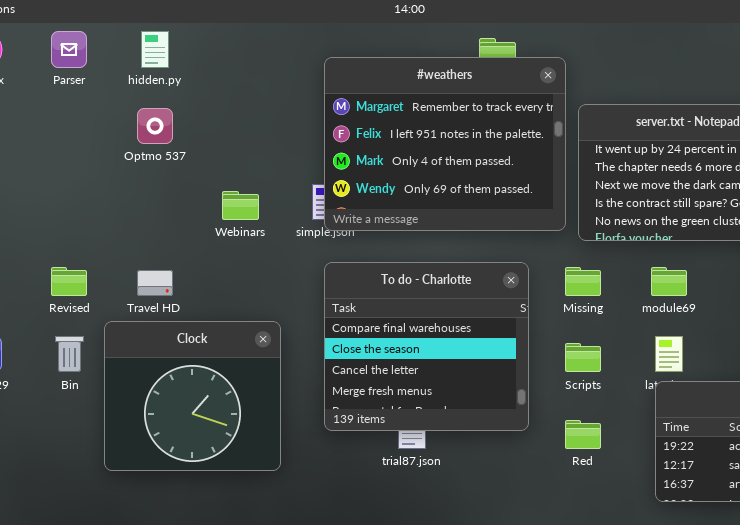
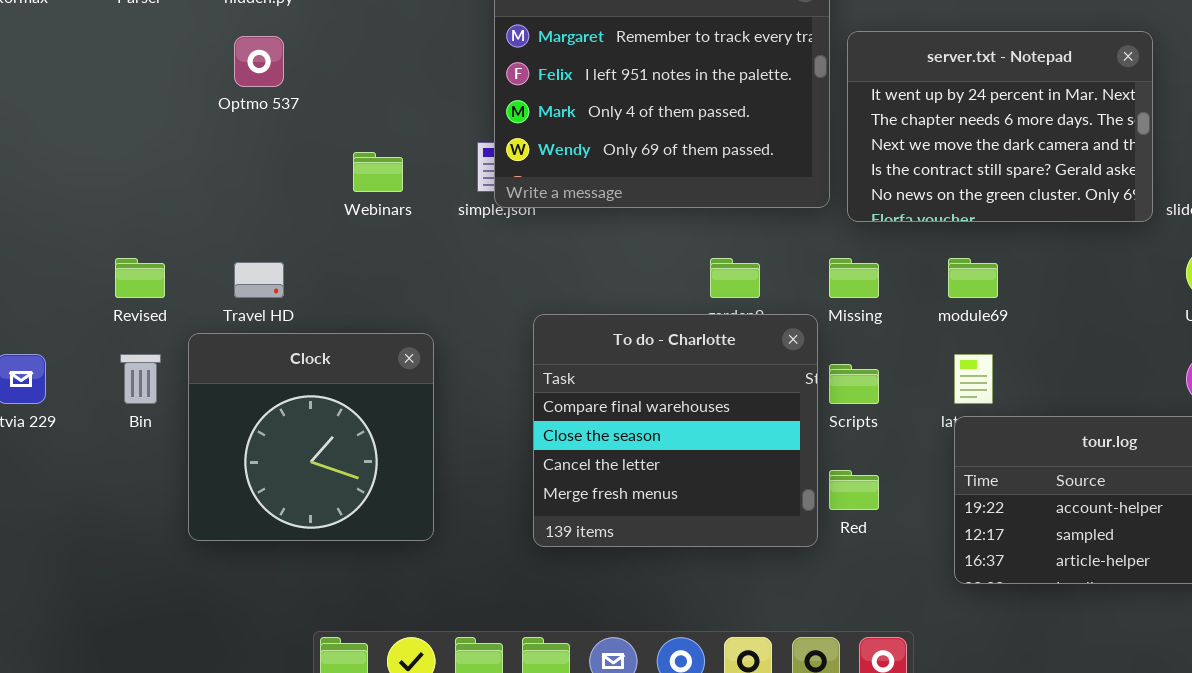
To do - Charlotte: [324,262,529,431] -> [533,314,818,547], moved

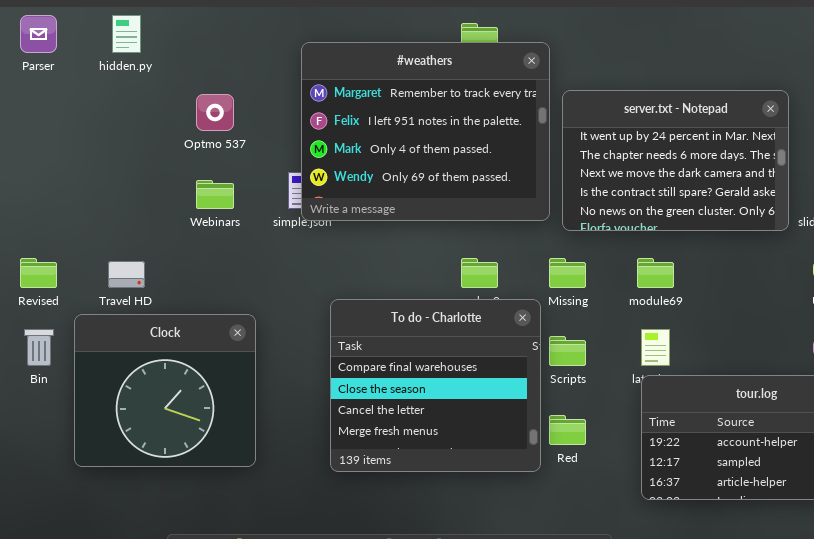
Optmo 537: [234,36,284,87] -> [196,94,234,131], moved

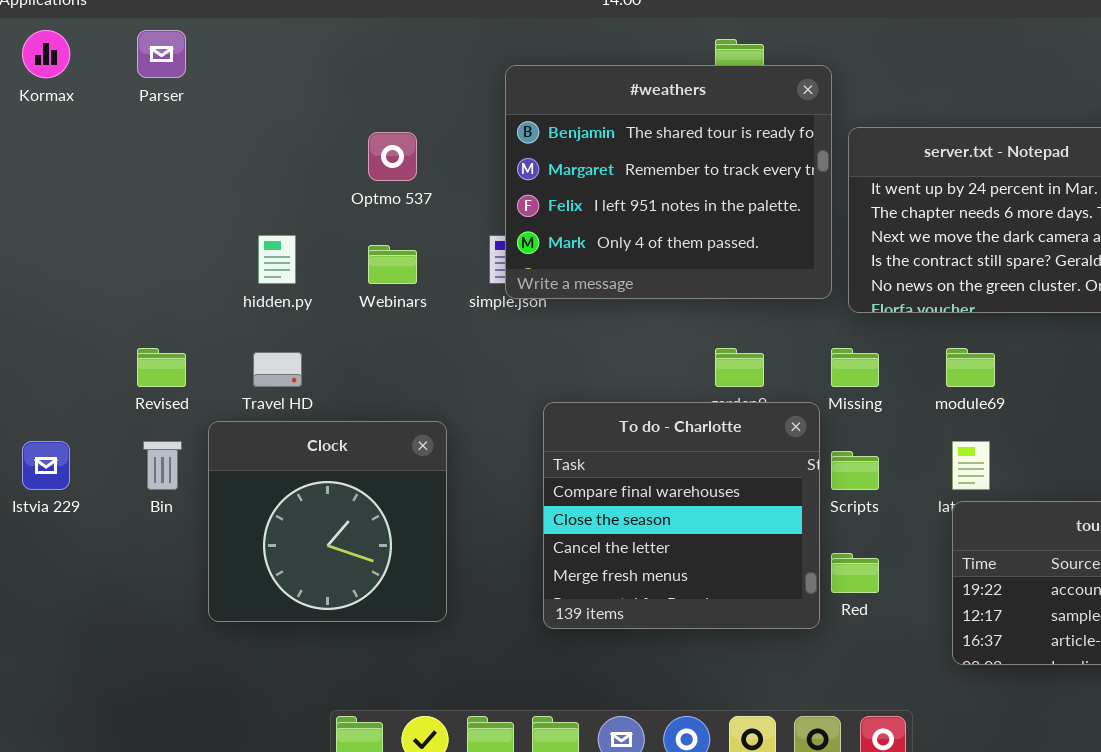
hidden.py: [112,15,141,53] -> [258,235,296,284], moved
#weathers: [301,42,550,221] -> [505,65,832,299], scrolled up 1 row

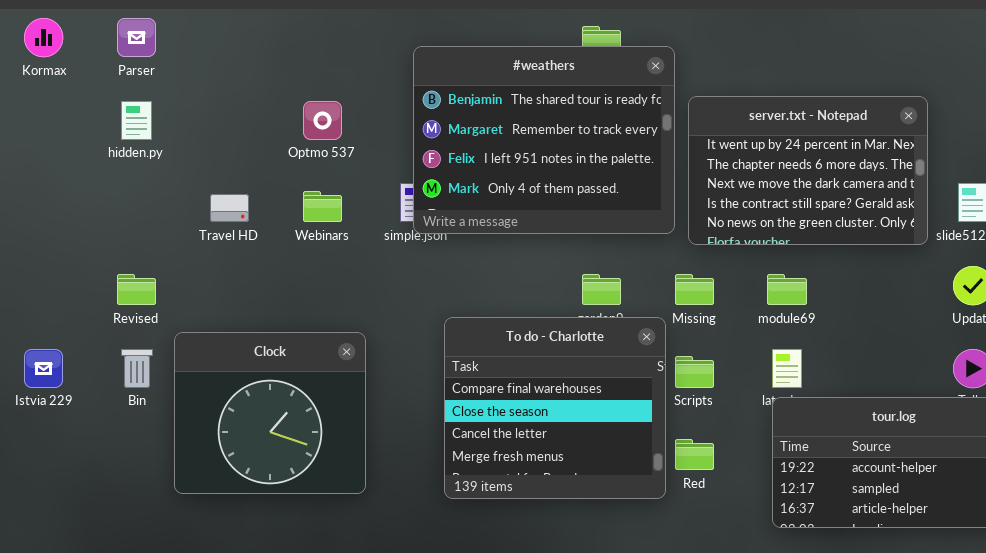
hidden.py: [258,235,296,284] -> [121,101,152,140], moved
Travel HD: [253,352,302,387] -> [210,194,249,222], moved

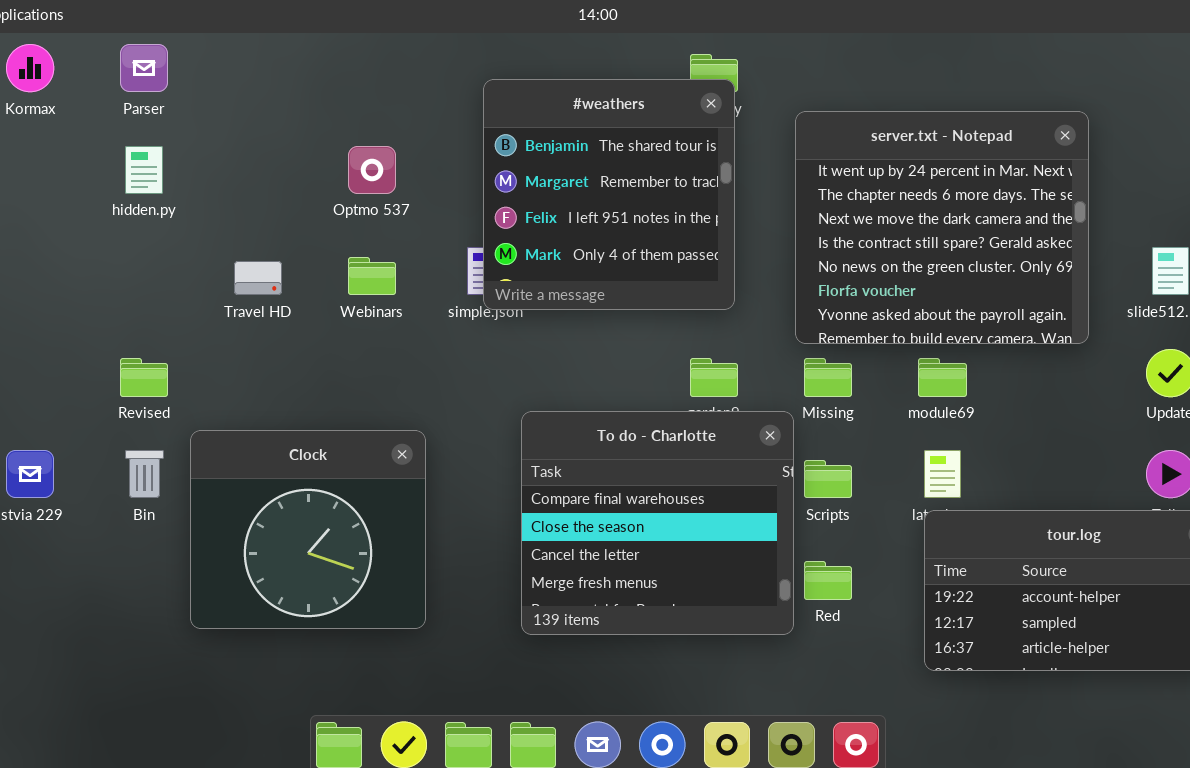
#weathers: [413,46,675,234] -> [483,79,735,310], resized
server.txt - Notepad: [688,96,928,245] -> [795,111,1089,344], moved, resized

